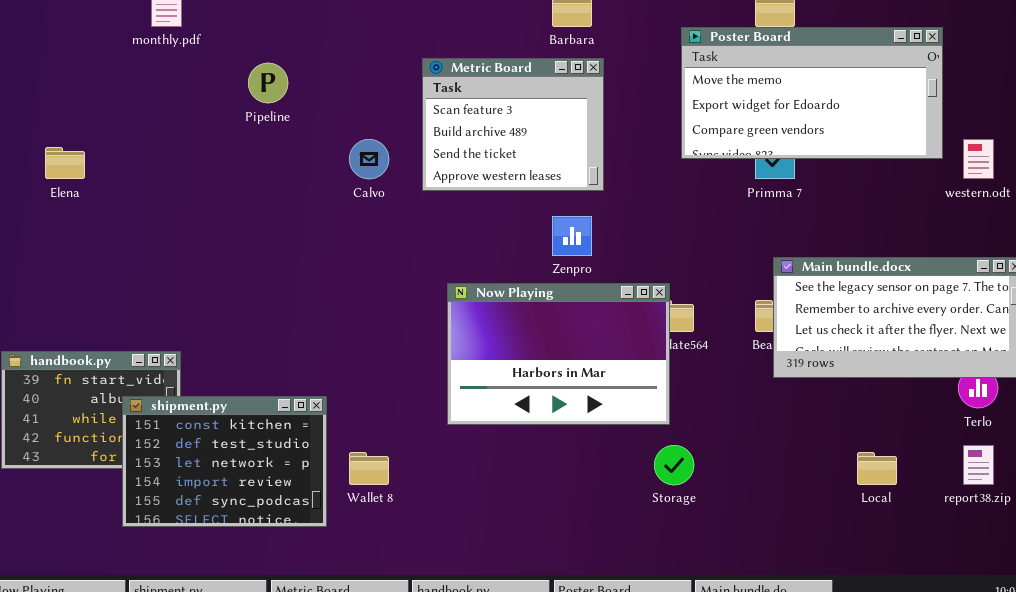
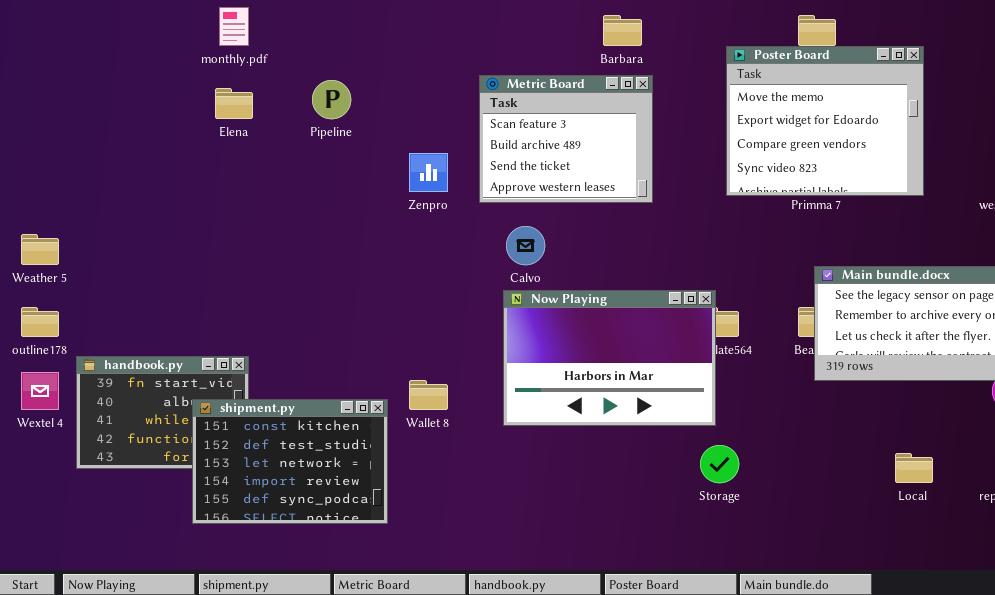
Poster Board: [681,27,943,159] -> [726,46,924,196], resized
Calvo: [349,139,389,179] -> [506,226,545,265], moved
Elena: [45,147,85,179] -> [215,88,253,119], moved
Zenpro: [552,216,592,256] -> [409,153,448,192], moved
Wallet 8: [349,452,389,485] -> [409,380,448,410], moved

